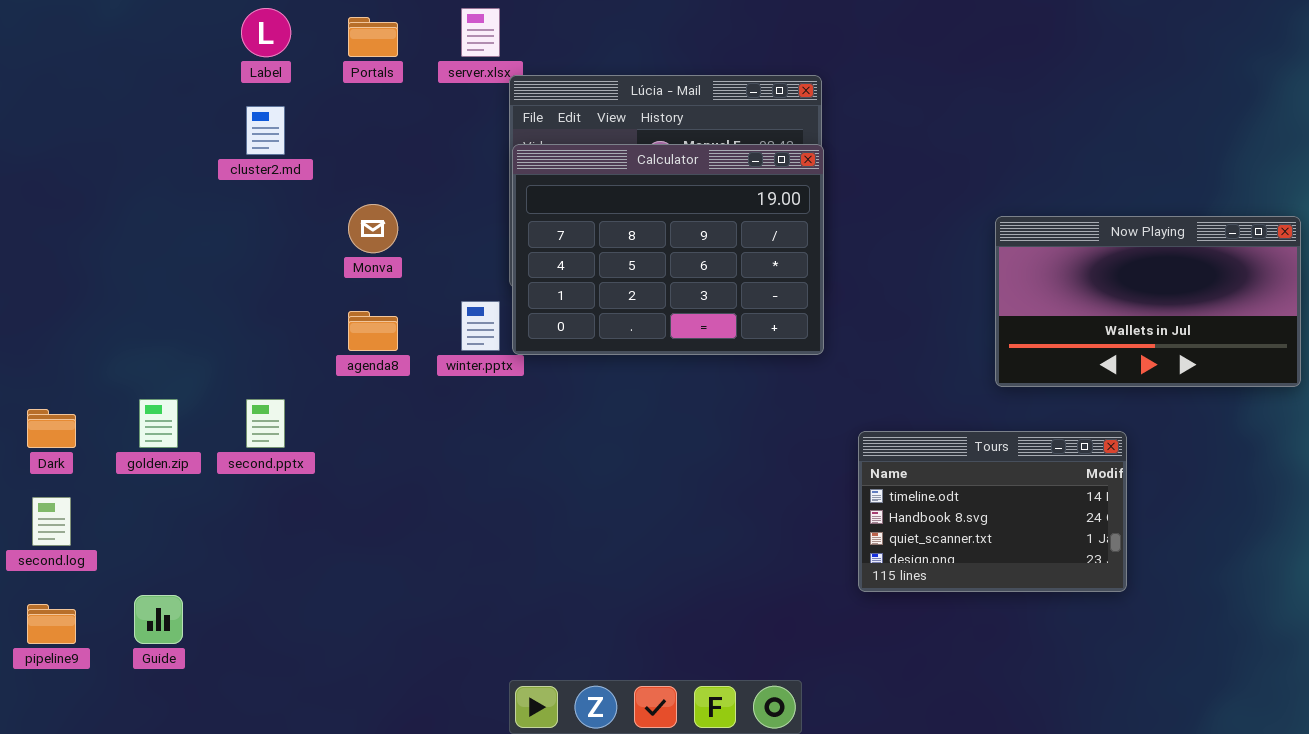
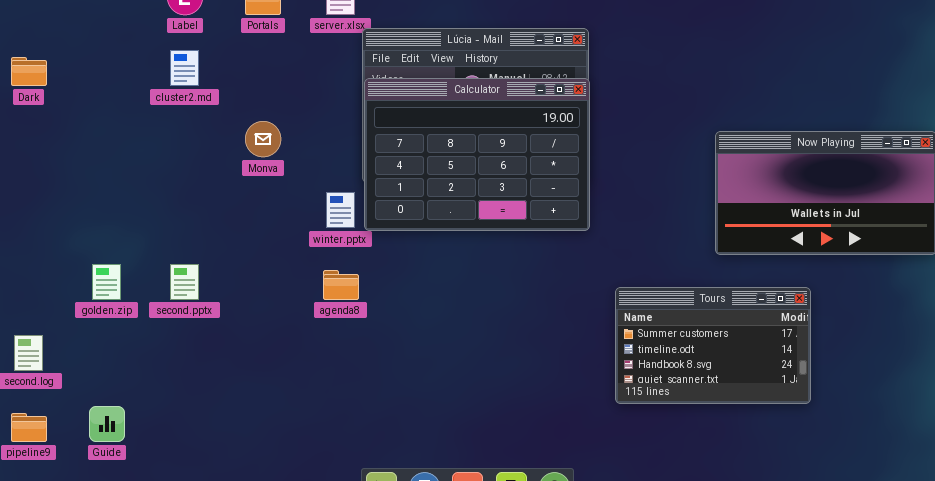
agenda8: [348,311,398,351] -> [323,270,359,300], moved
Dark: [27,409,76,448] -> [11,57,47,86], moved
Tours: [858,431,1127,592] -> [615,287,811,404], scrolled up 1 row

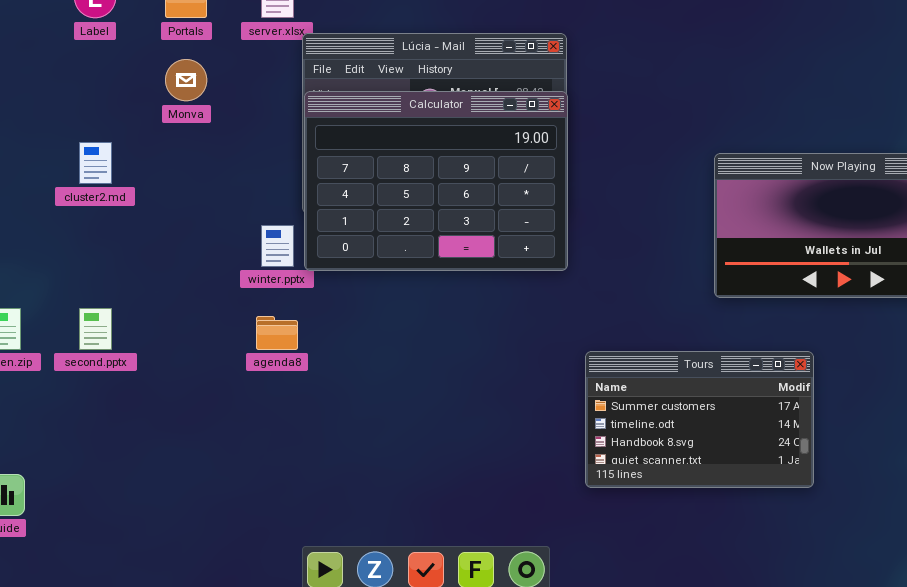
cluster2.md: [170,50,199,86] -> [79,142,112,184], moved
Monva: [245,121,281,157] -> [165,59,207,101], moved
Tours: [615,287,811,404] -> [585,351,814,488], moved

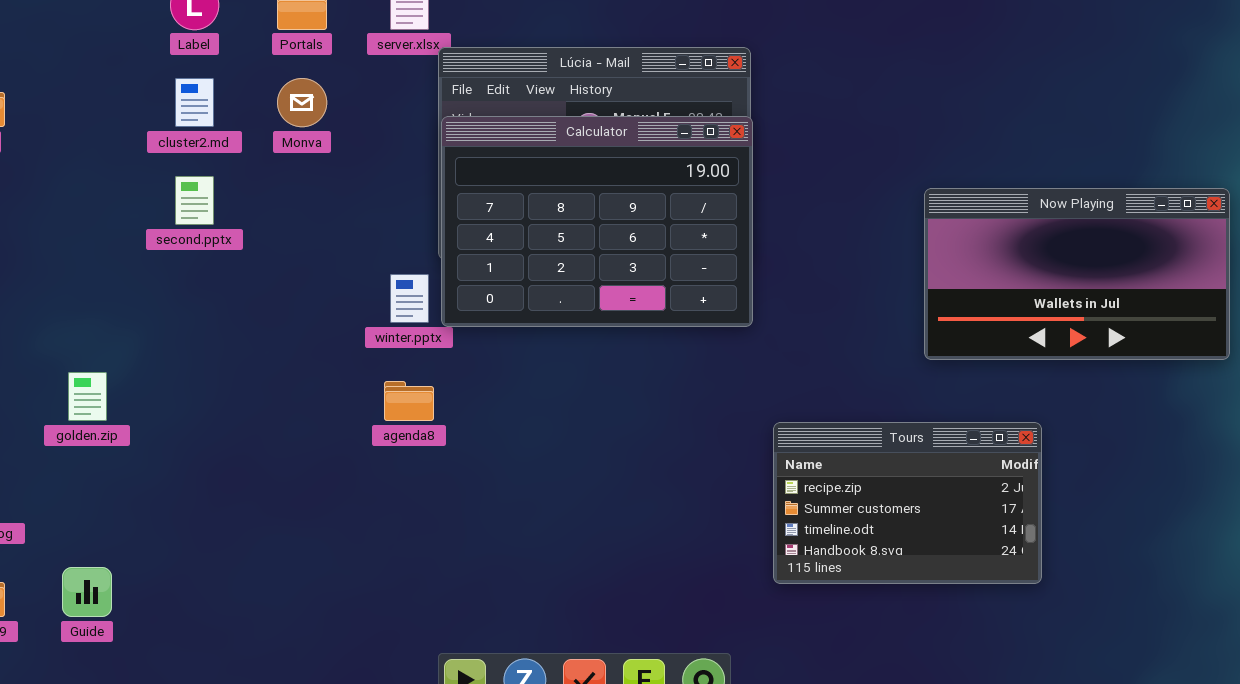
cluster2.md: [79,142,112,184] -> [175,78,214,127], moved
second.pptx: [79,308,112,350] -> [175,176,214,225], moved
Tours: [585,351,814,488] -> [773,422,1042,584], scrolled up 1 row

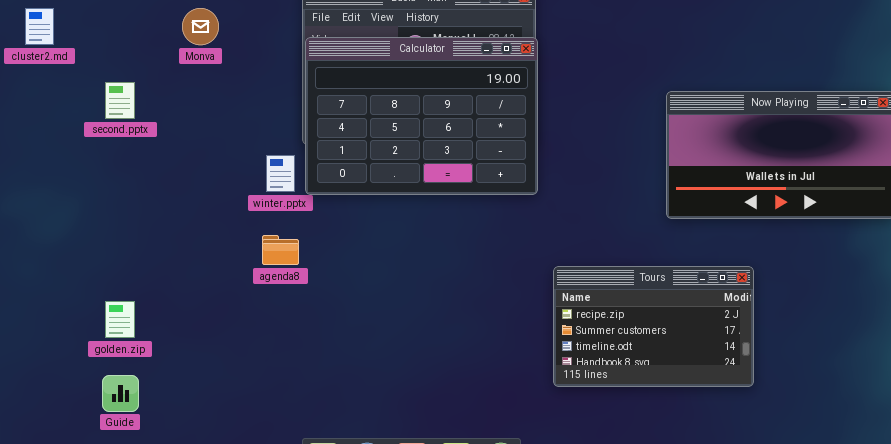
cluster2.md: [175,78,214,127] -> [25,8,54,45], moved
golden.zip: [68,372,107,421] -> [105,301,135,338], moved
Guide: [62,567,112,617] -> [102,375,139,412], moved

